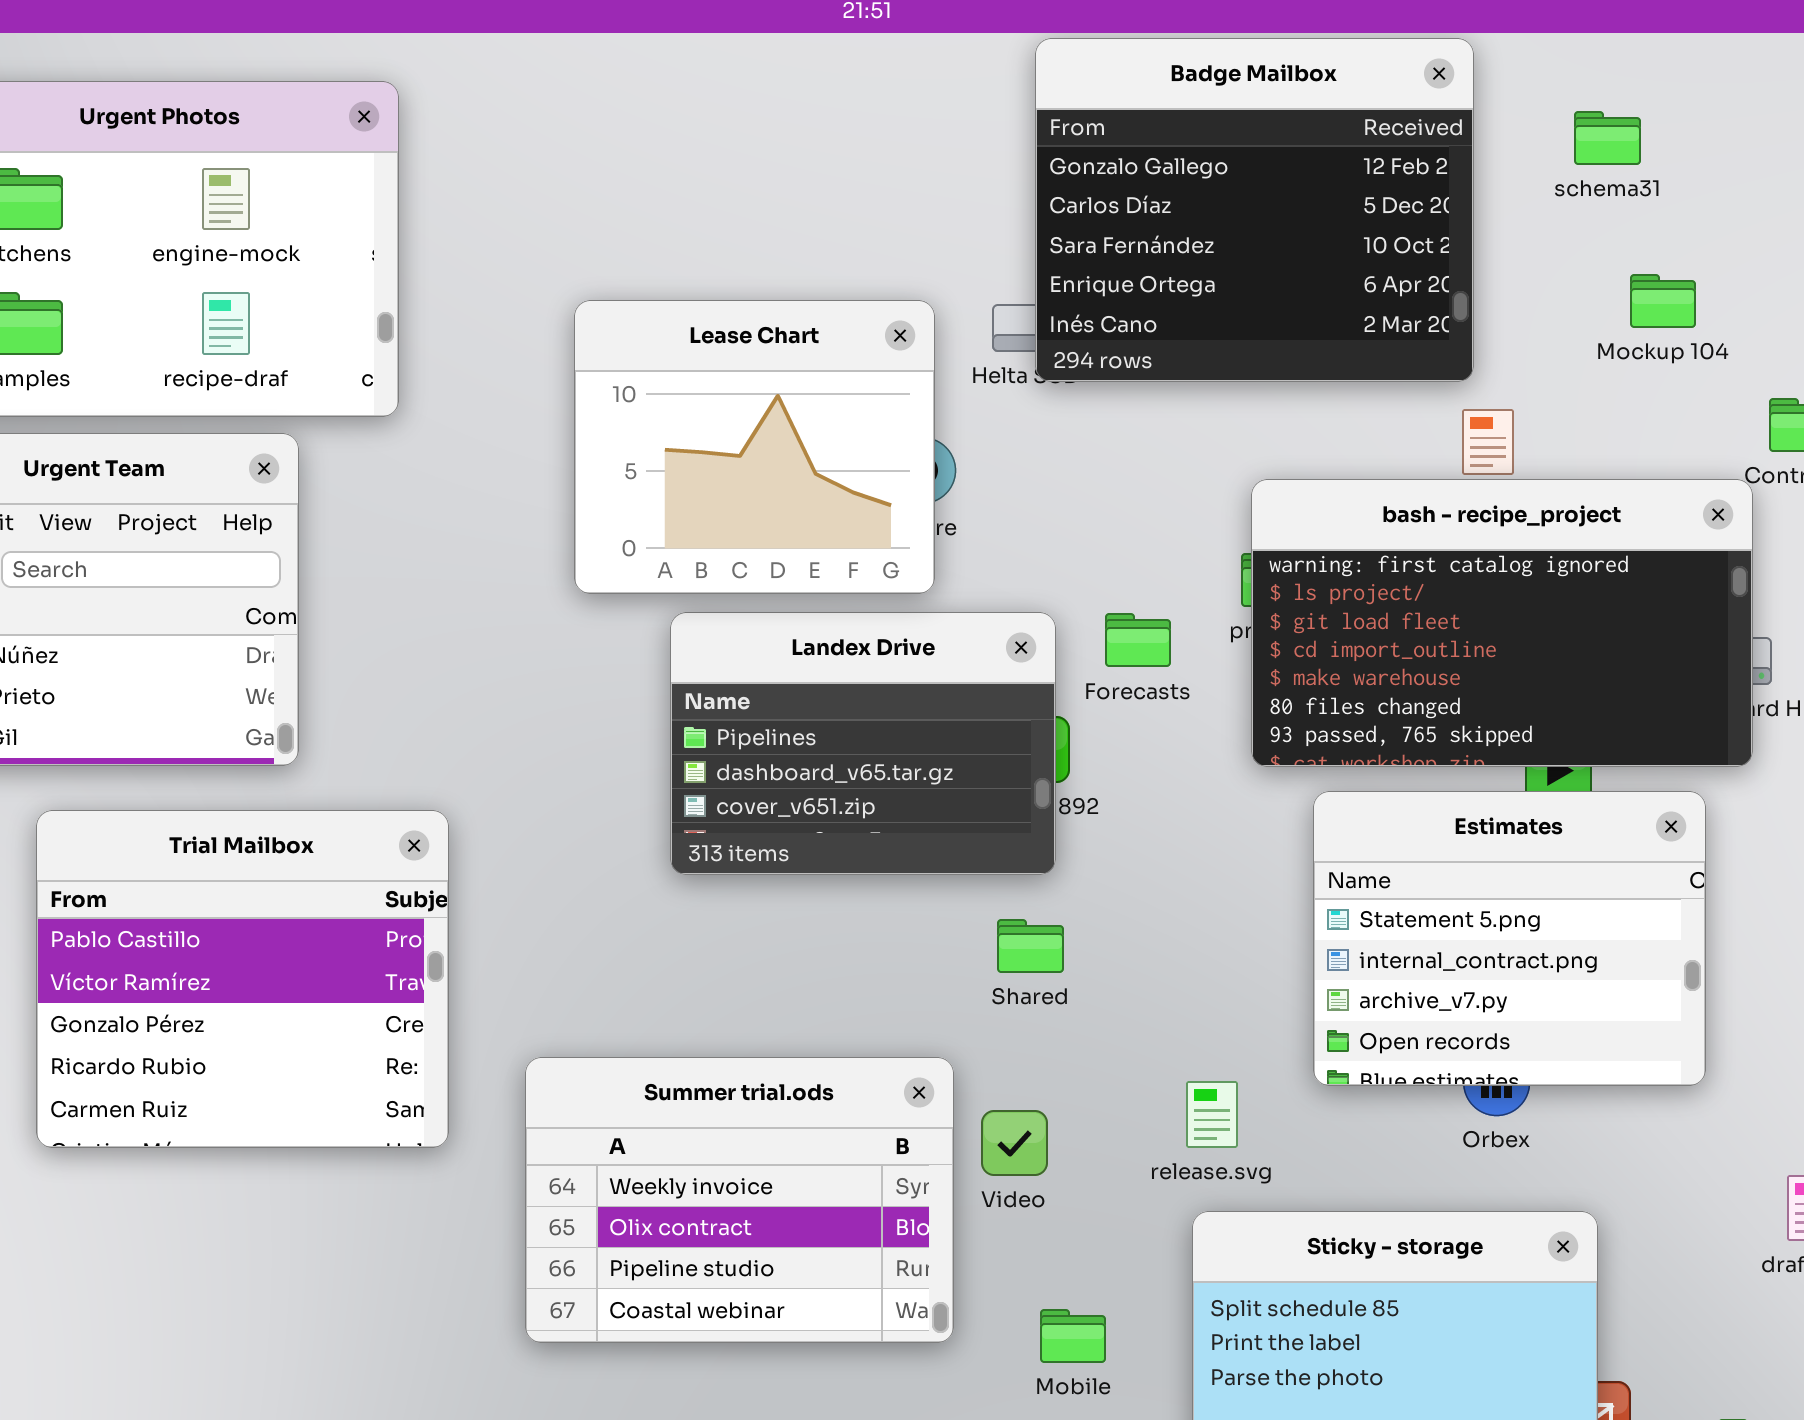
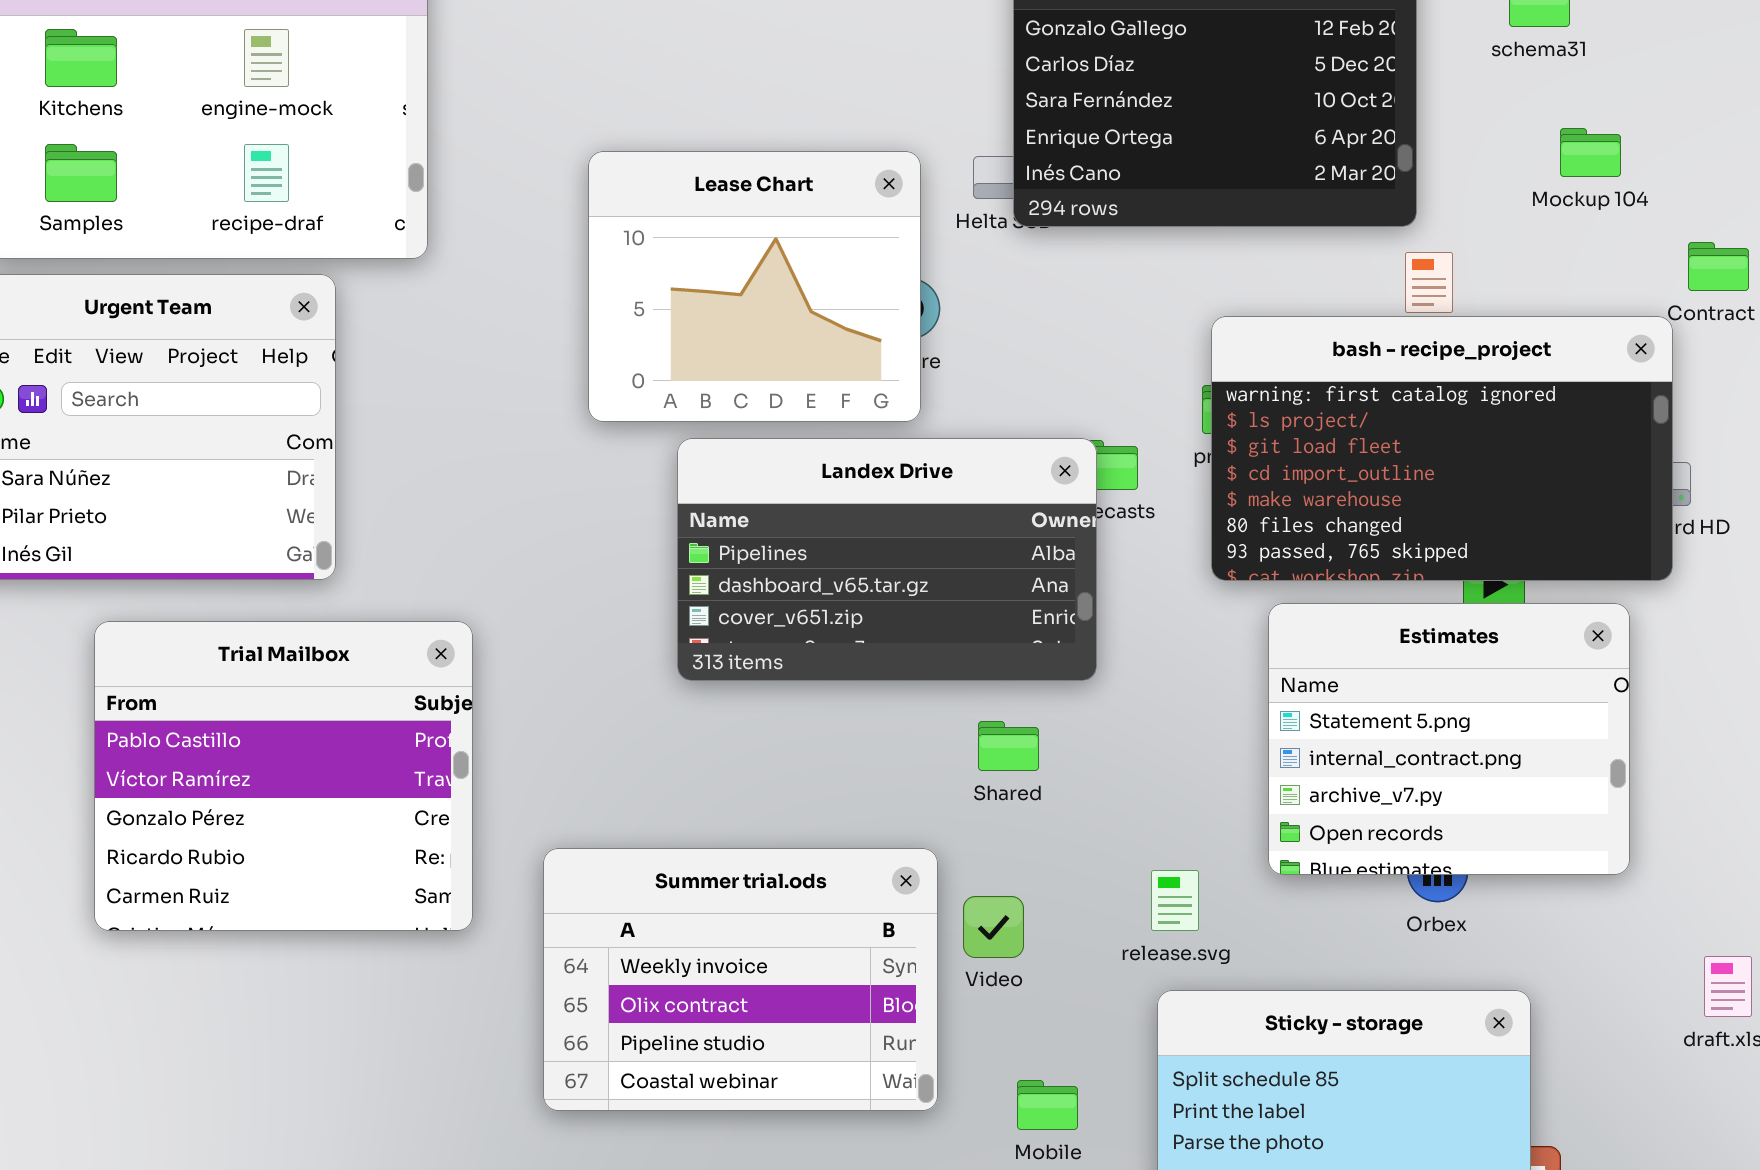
Landex Drive: [670,612,1056,875] -> [677,438,1097,681], resized

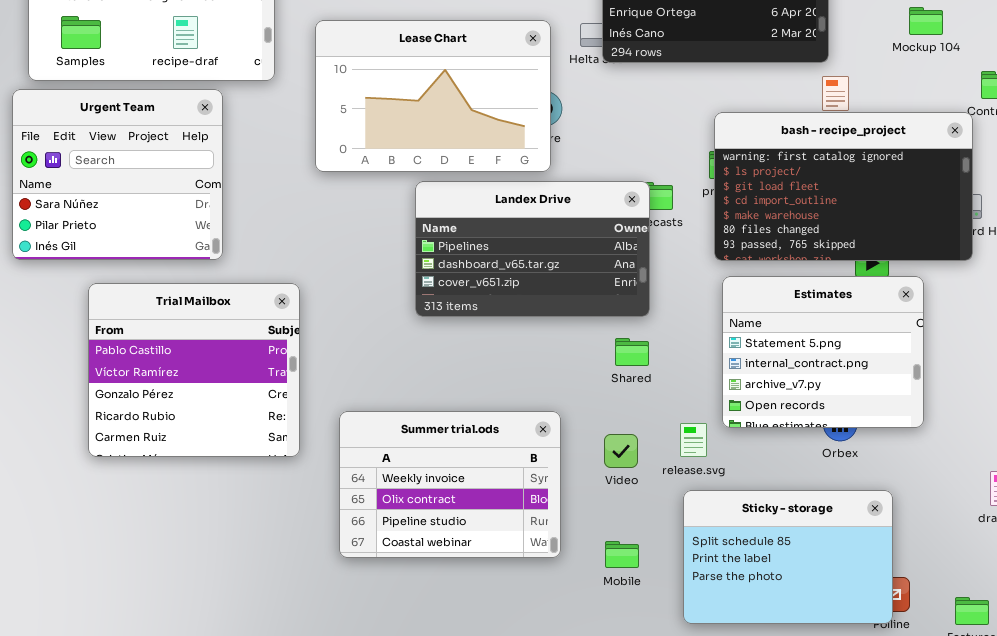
Lease Chart: [588,151,921,422] -> [315,20,551,172], resized
Estimates: [1268,603,1630,875] -> [722,276,924,428], moved
Shared: [978,721,1039,771] -> [615,338,649,366], moved
Video: [963,896,1024,958] -> [604,434,638,468], moved

